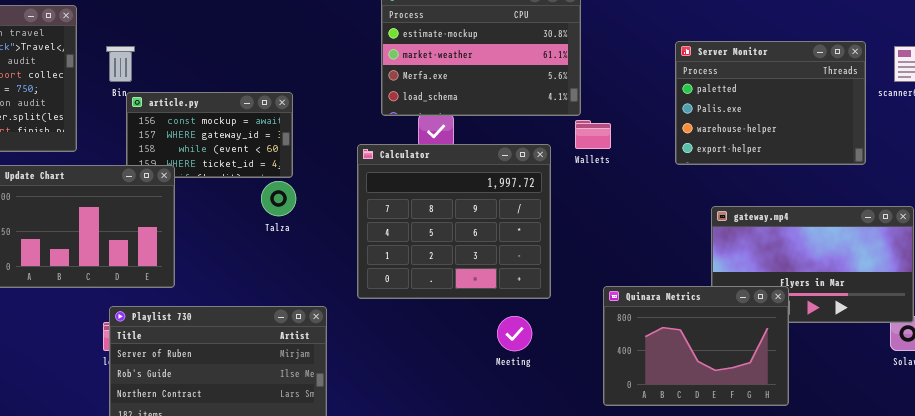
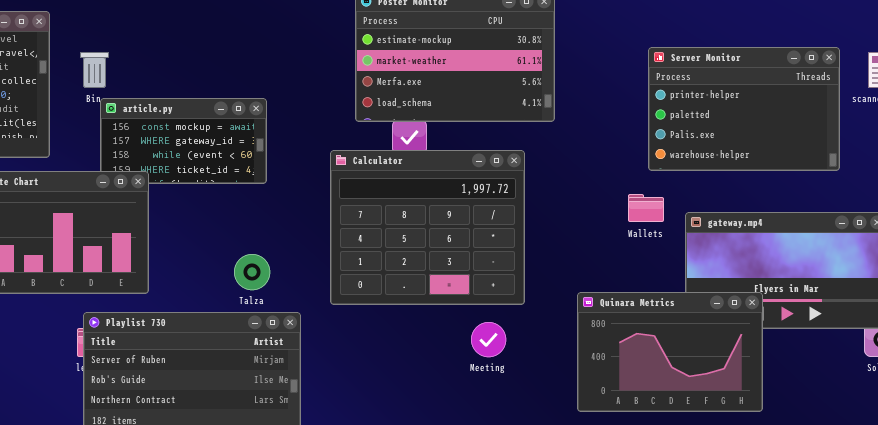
Server Monitor: [675,41,866,165] -> [648,47,840,171], scrolled up 1 row
Wallets: [575,120,611,149] -> [628,194,664,222], moved
Talza: [261,181,296,216] -> [234,254,270,290], moved

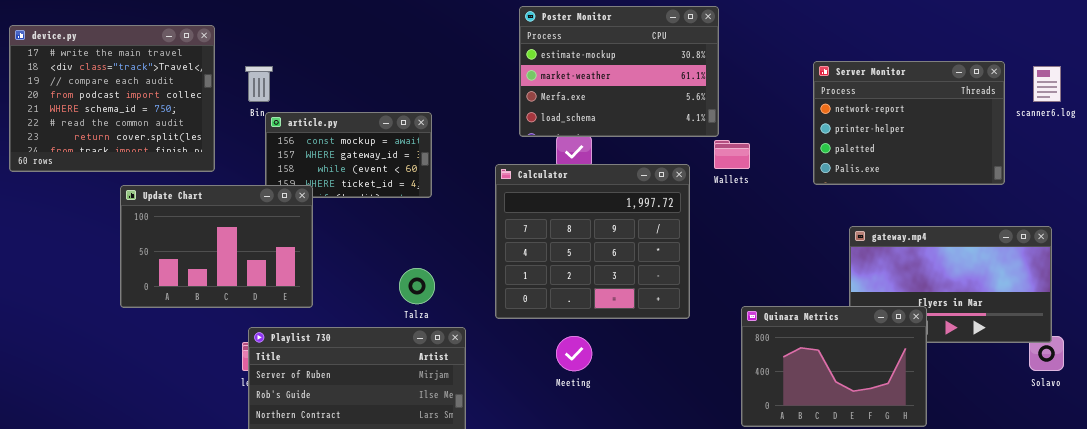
Server Monitor: [648,47,840,171] -> [813,61,1005,185], scrolled up 1 row
Wallets: [628,194,664,222] -> [714,140,750,169], moved
Meeting: [471,322,506,357] -> [556,336,592,371], moved

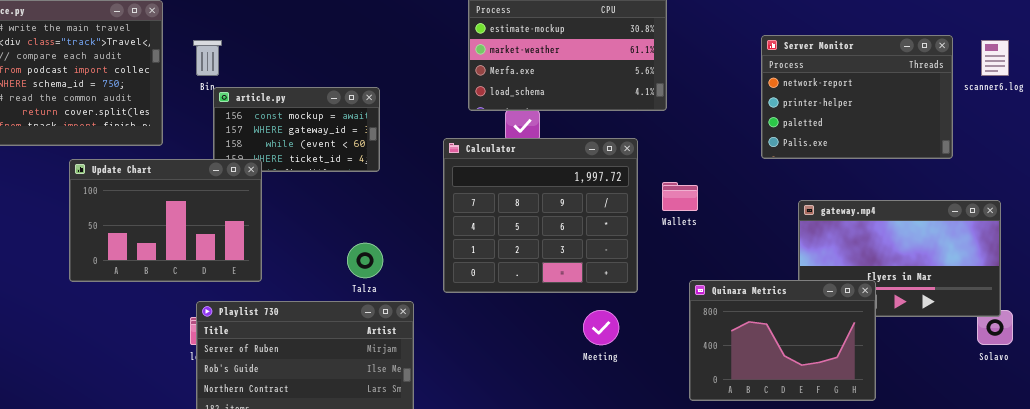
Wallets: [714,140,750,169] -> [662,182,698,211], moved
Meeting: [556,336,592,371] -> [583,310,619,345], moved

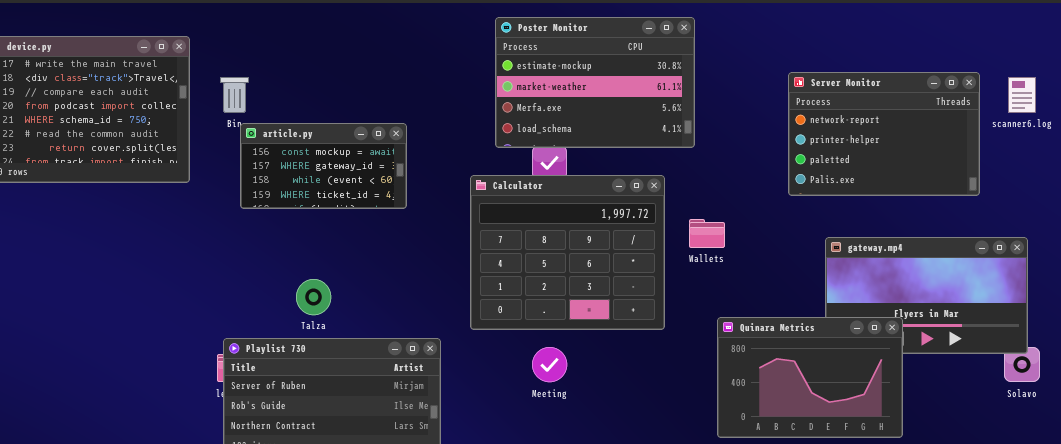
Update Chart: [69,159,262,282] -> none, closed
Talza: [347,243,383,278] -> [296,279,331,315], moved
Meeting: [583,310,619,345] -> [532,347,567,382], moved

